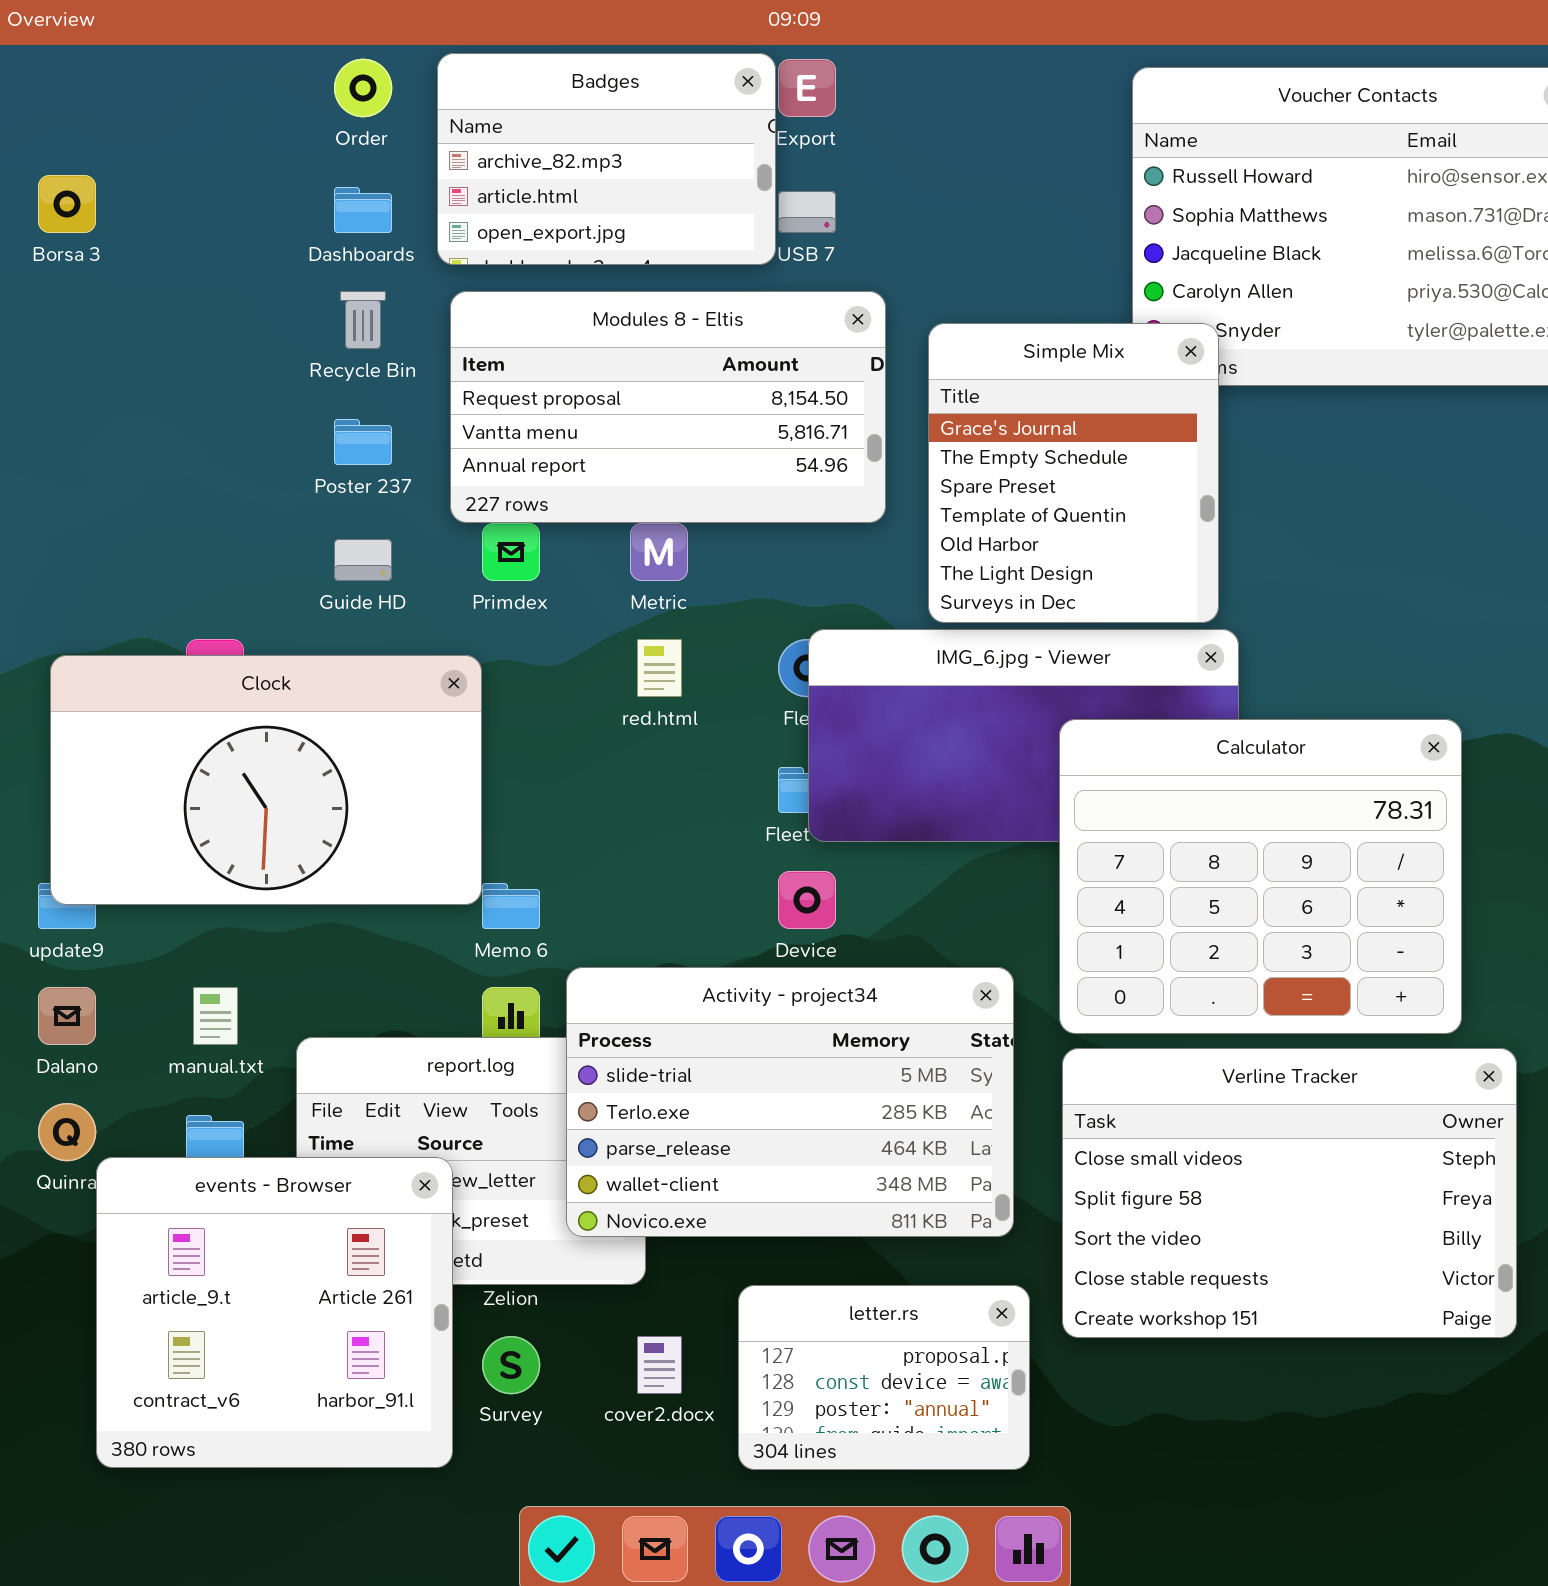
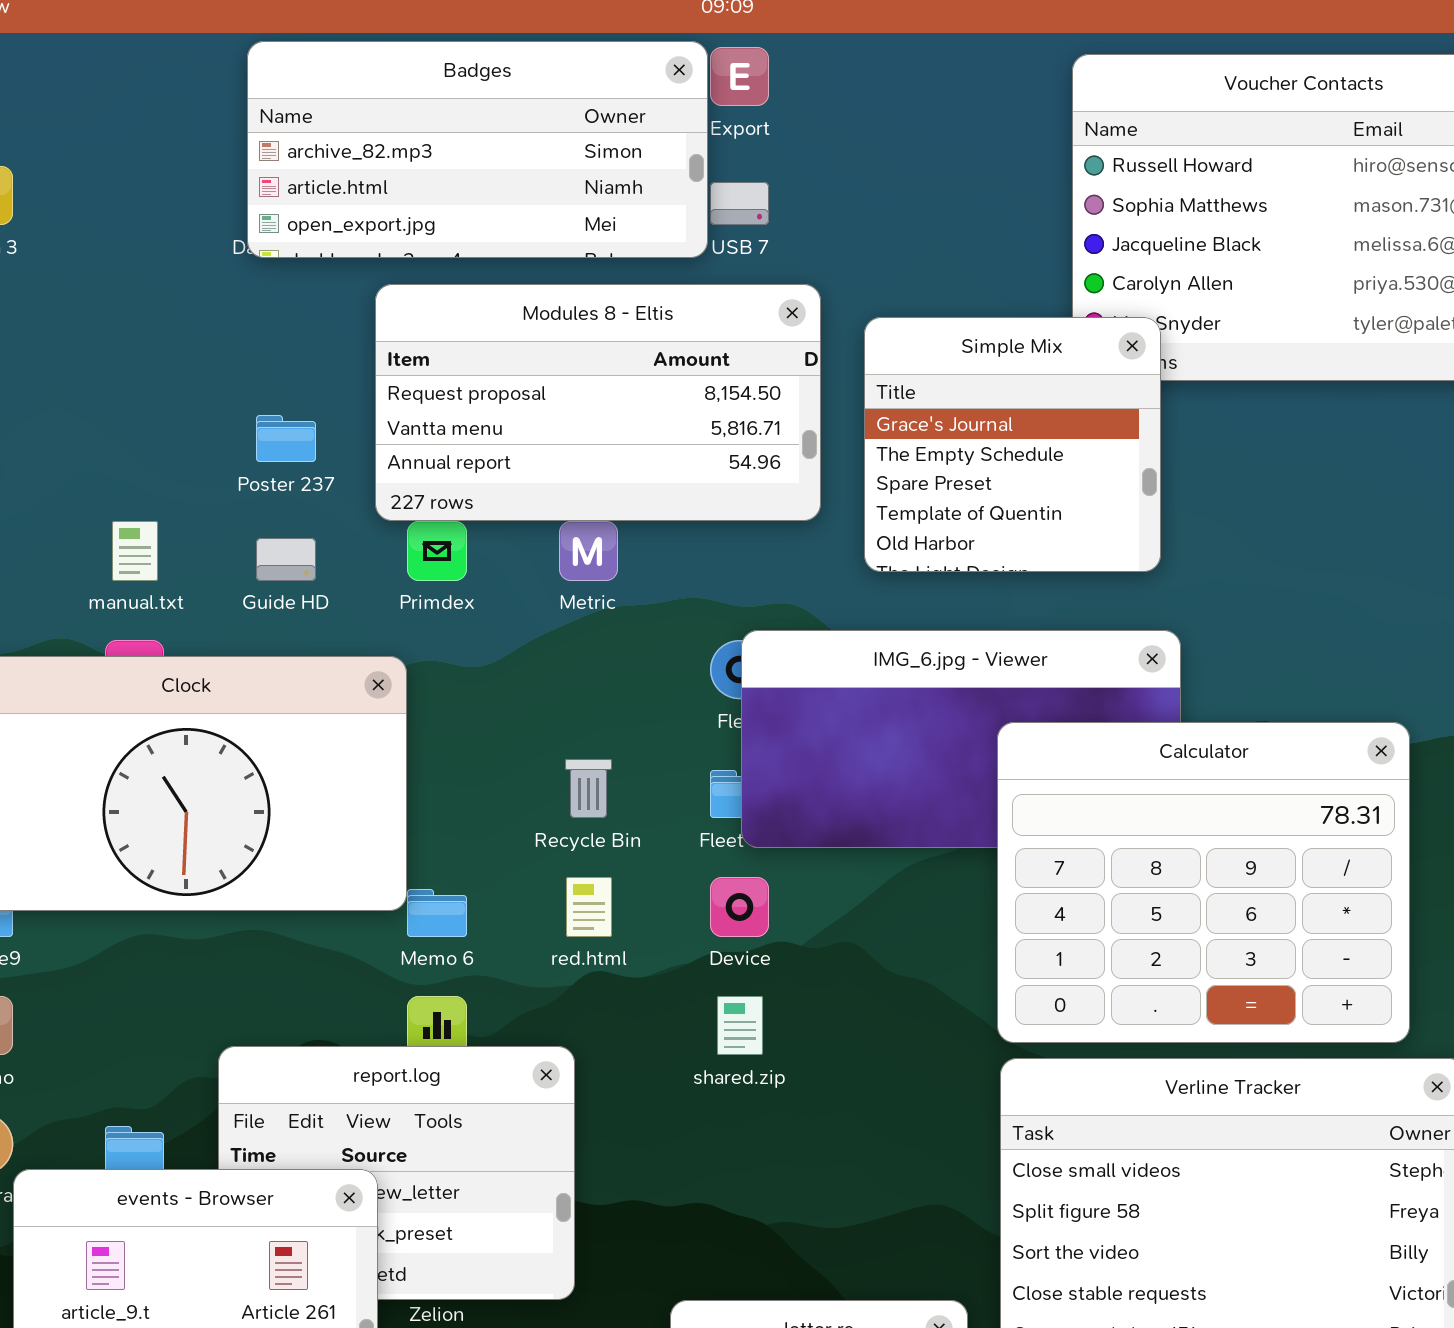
Badges: [437,53,776,265] -> [247,41,708,258], resized
Recycle Bin: [340,291,386,349] -> [565,759,612,818], moved
Simple Mix: [928,323,1219,623] -> [864,317,1161,572], resized
red.html: [637,639,682,697] -> [566,877,612,937], moved
Activity - project34: [566,967,1014,1237] -> none, closed
manual.txt: [193,987,238,1045] -> [112,521,158,581], moved

